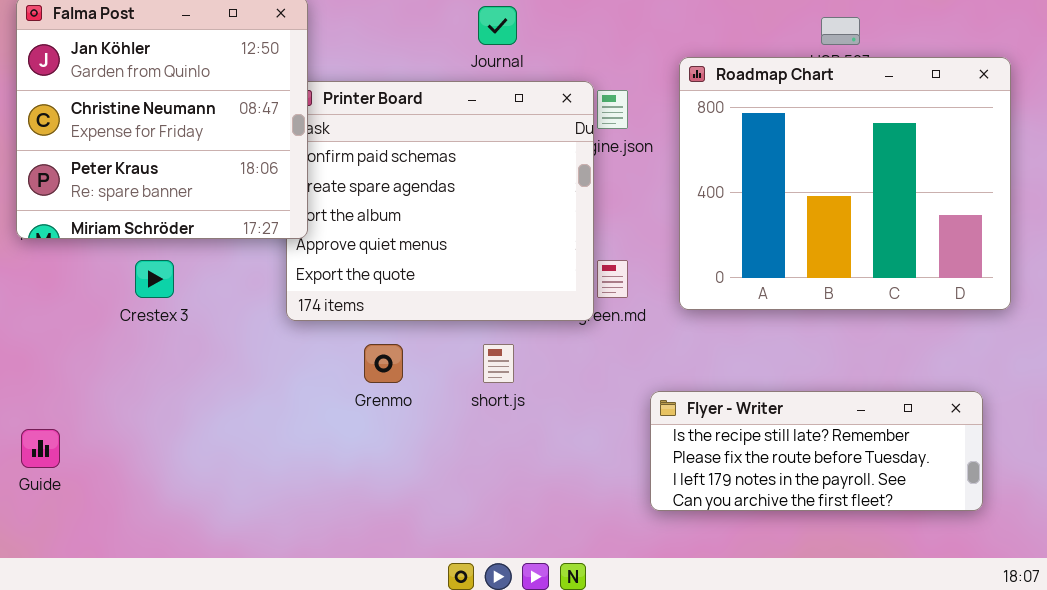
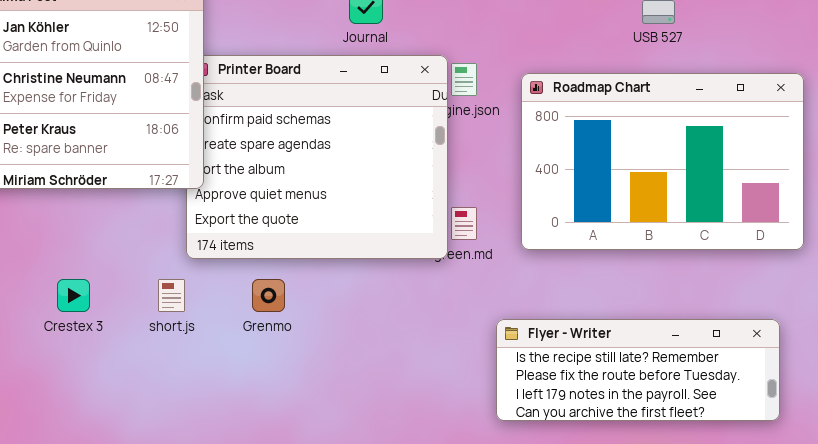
Roadmap Chart: [679,57,1011,310] -> [521,73,804,250], resized
Crestex 3: [135,260,174,298] -> [57,279,90,312], moved
short.js: [483,344,514,383] -> [158,279,185,312], moved

